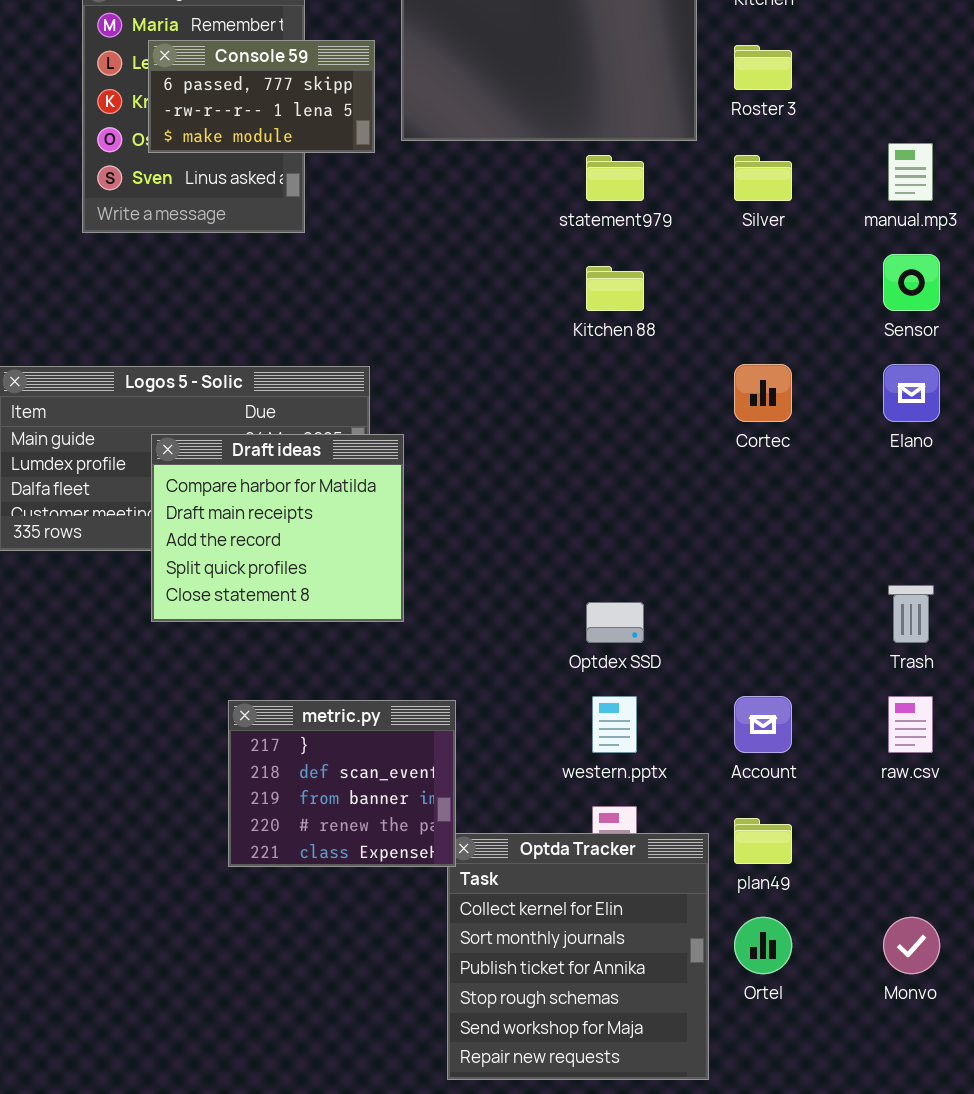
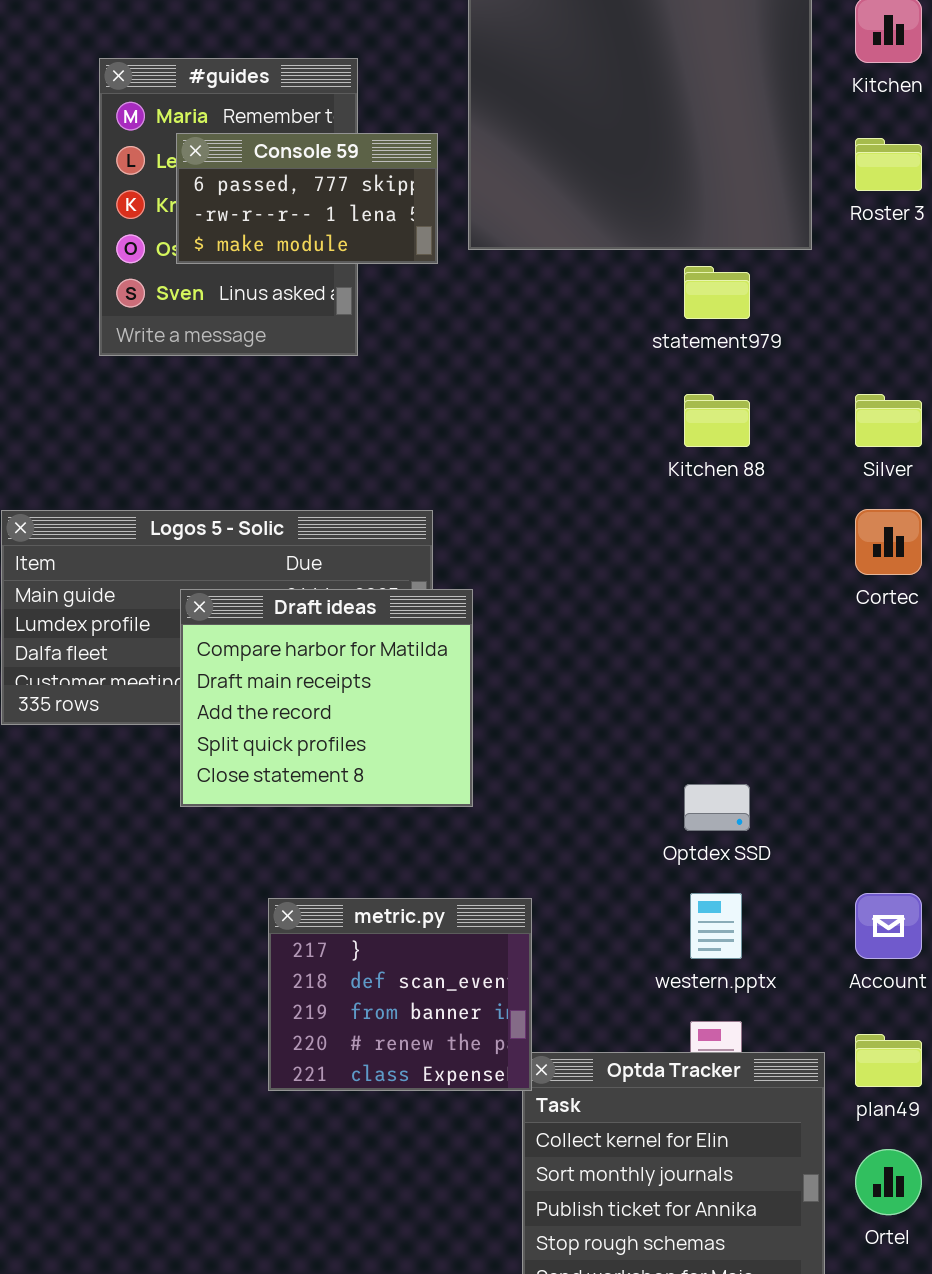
Silver: [734,155,792,201] -> [855,394,922,447], moved

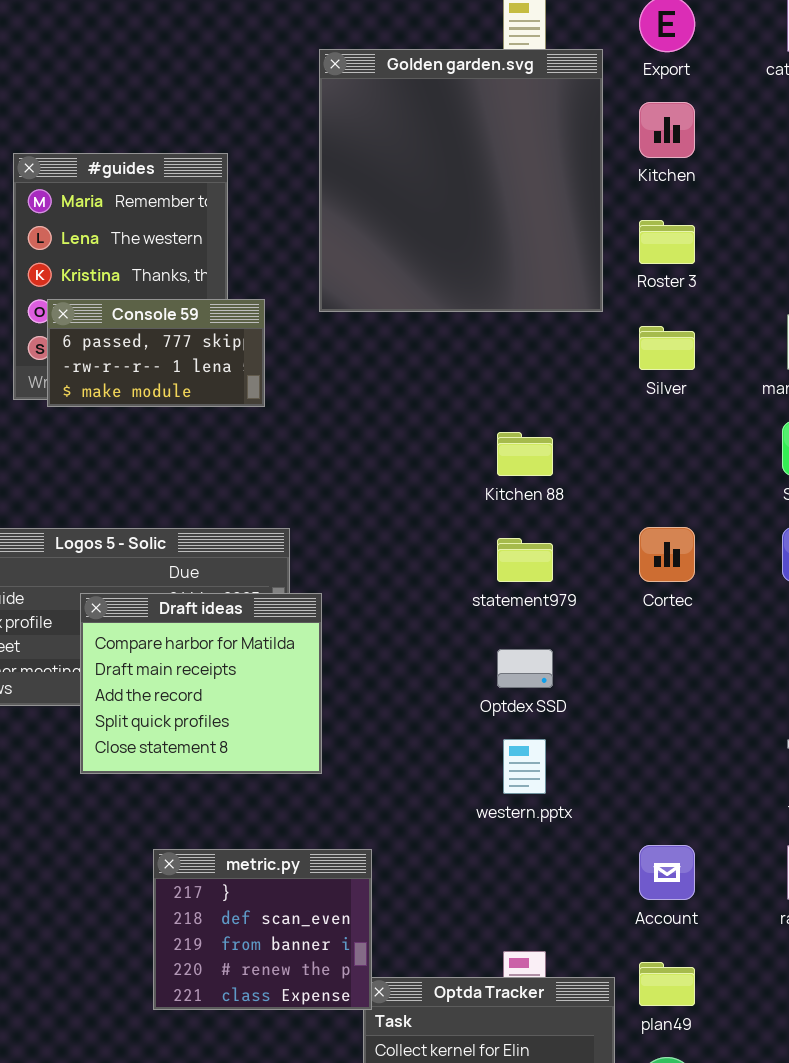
Console 59: [176,133,438,264] -> [47,299,265,407], moved
statement979: [684,266,750,319] -> [497,538,553,582], moved
Silver: [855,394,922,447] -> [639,326,695,370], moved
Optdex SSD: [684,784,750,831] -> [497,649,553,688], moved
western.pptx: [690,893,742,959] -> [503,739,546,794], moved

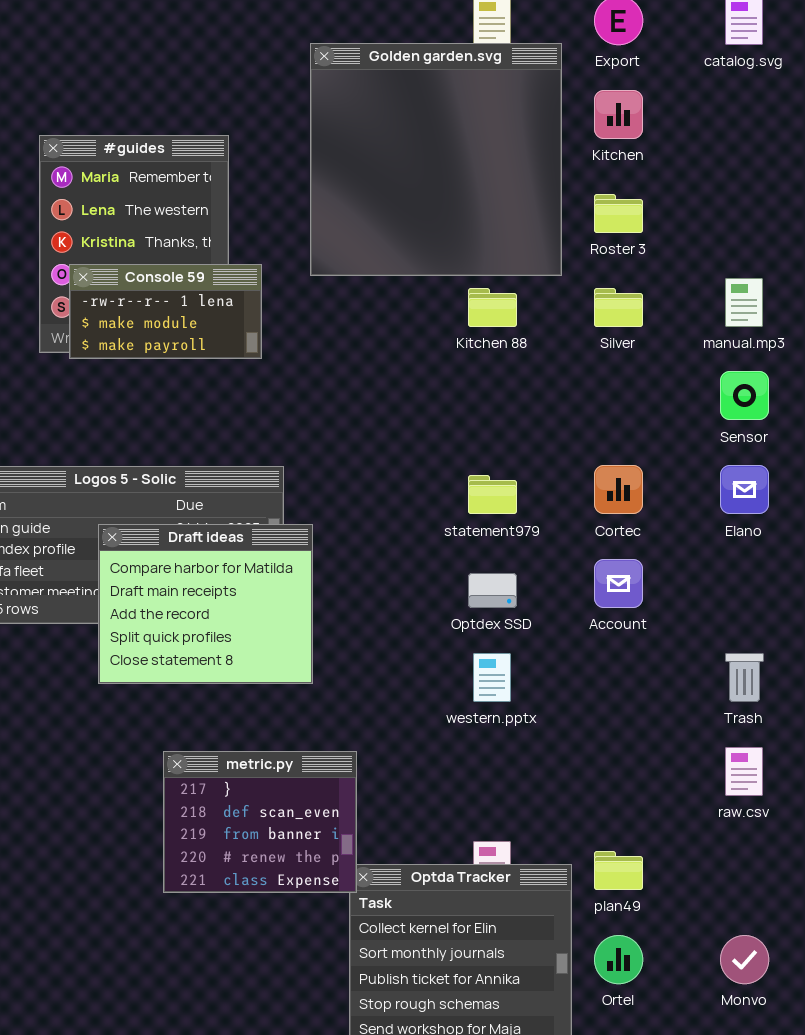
Console 59: [47,299,265,407] -> [69,264,262,359], scrolled down 1 row
Kitchen 88: [497,432,553,476] -> [468,288,517,327], moved
Account: [639,845,695,900] -> [594,559,643,608], moved

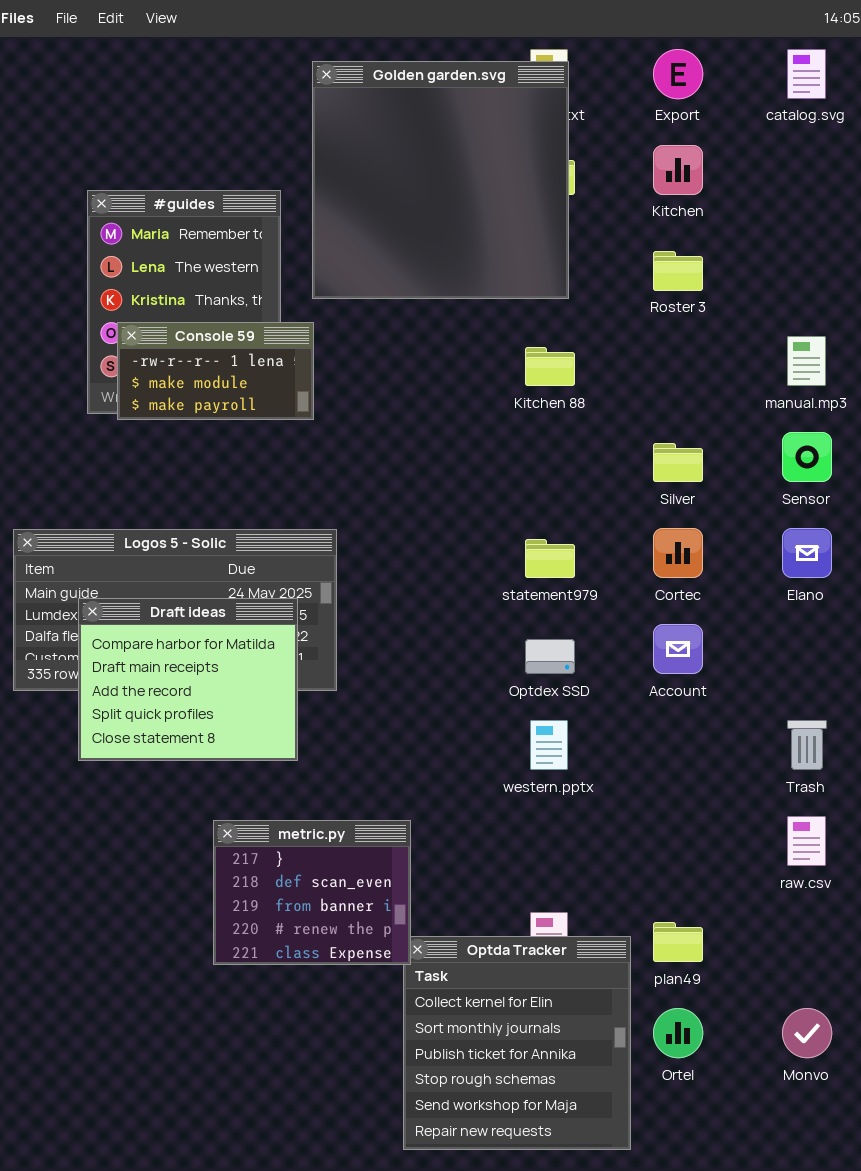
Golden garden.svg: [310,43,562,276] -> [312,61,569,299], moved
Silver: [594,288,643,327] -> [653,443,703,482], moved
Draft ideas: [98,524,313,684] -> [78,598,298,761], moved

